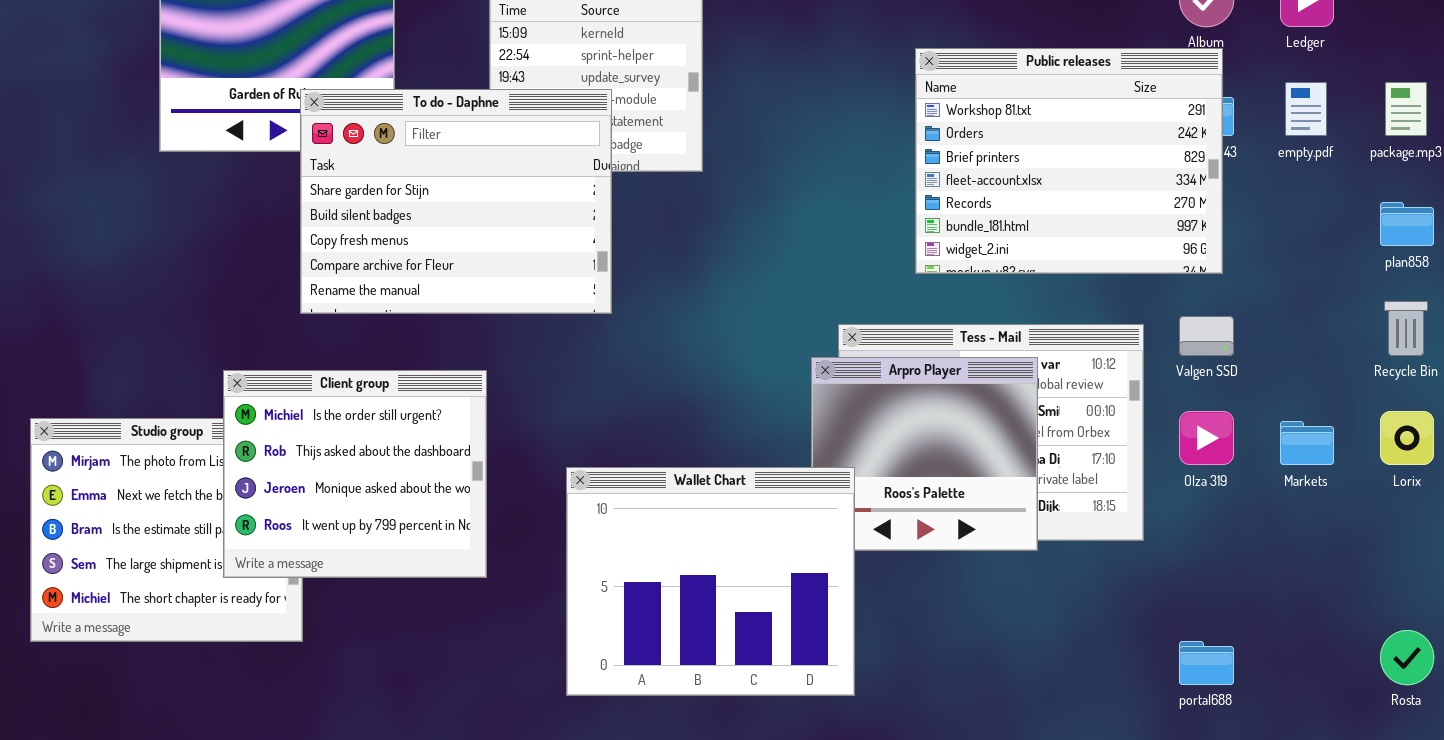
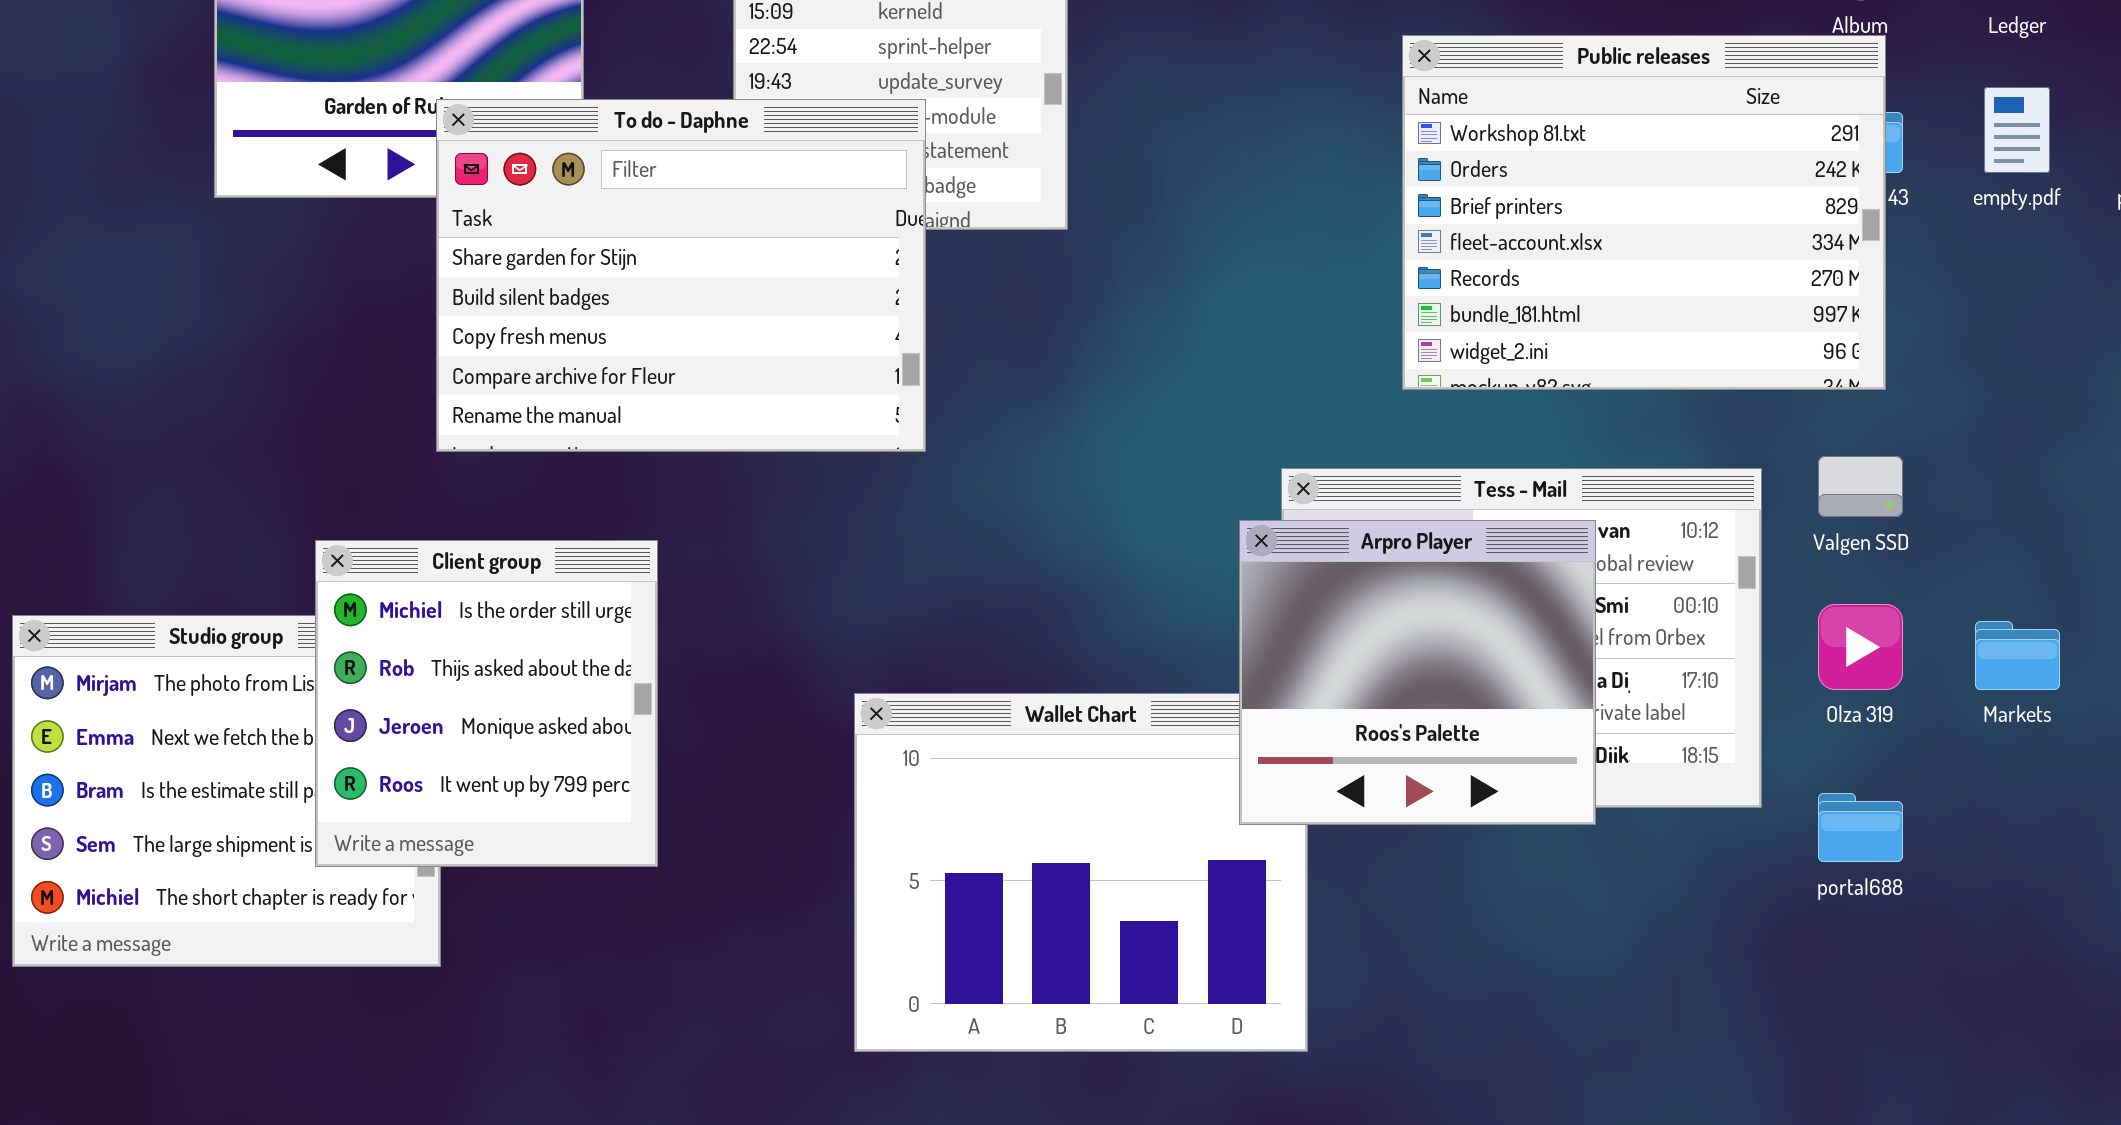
Arpro Player: [811,357,1038,551] -> [1239,520,1596,825], raised
Client group: [223,370,487,578] -> [315,540,658,867], resized
portal688: [1179,641,1234,685] -> [1818,793,1903,862], moved

